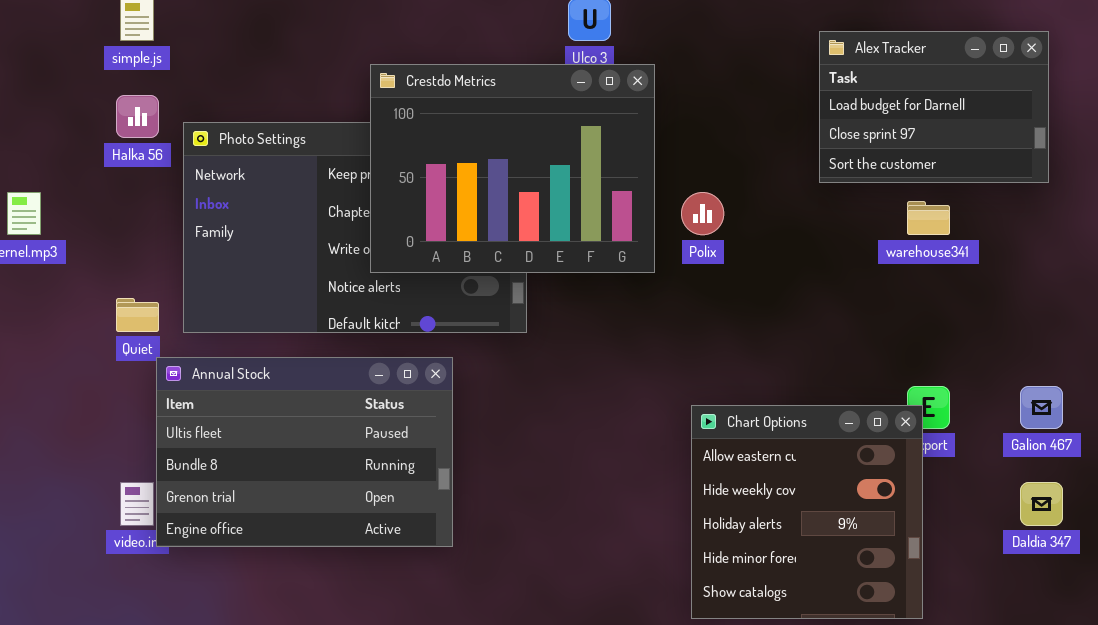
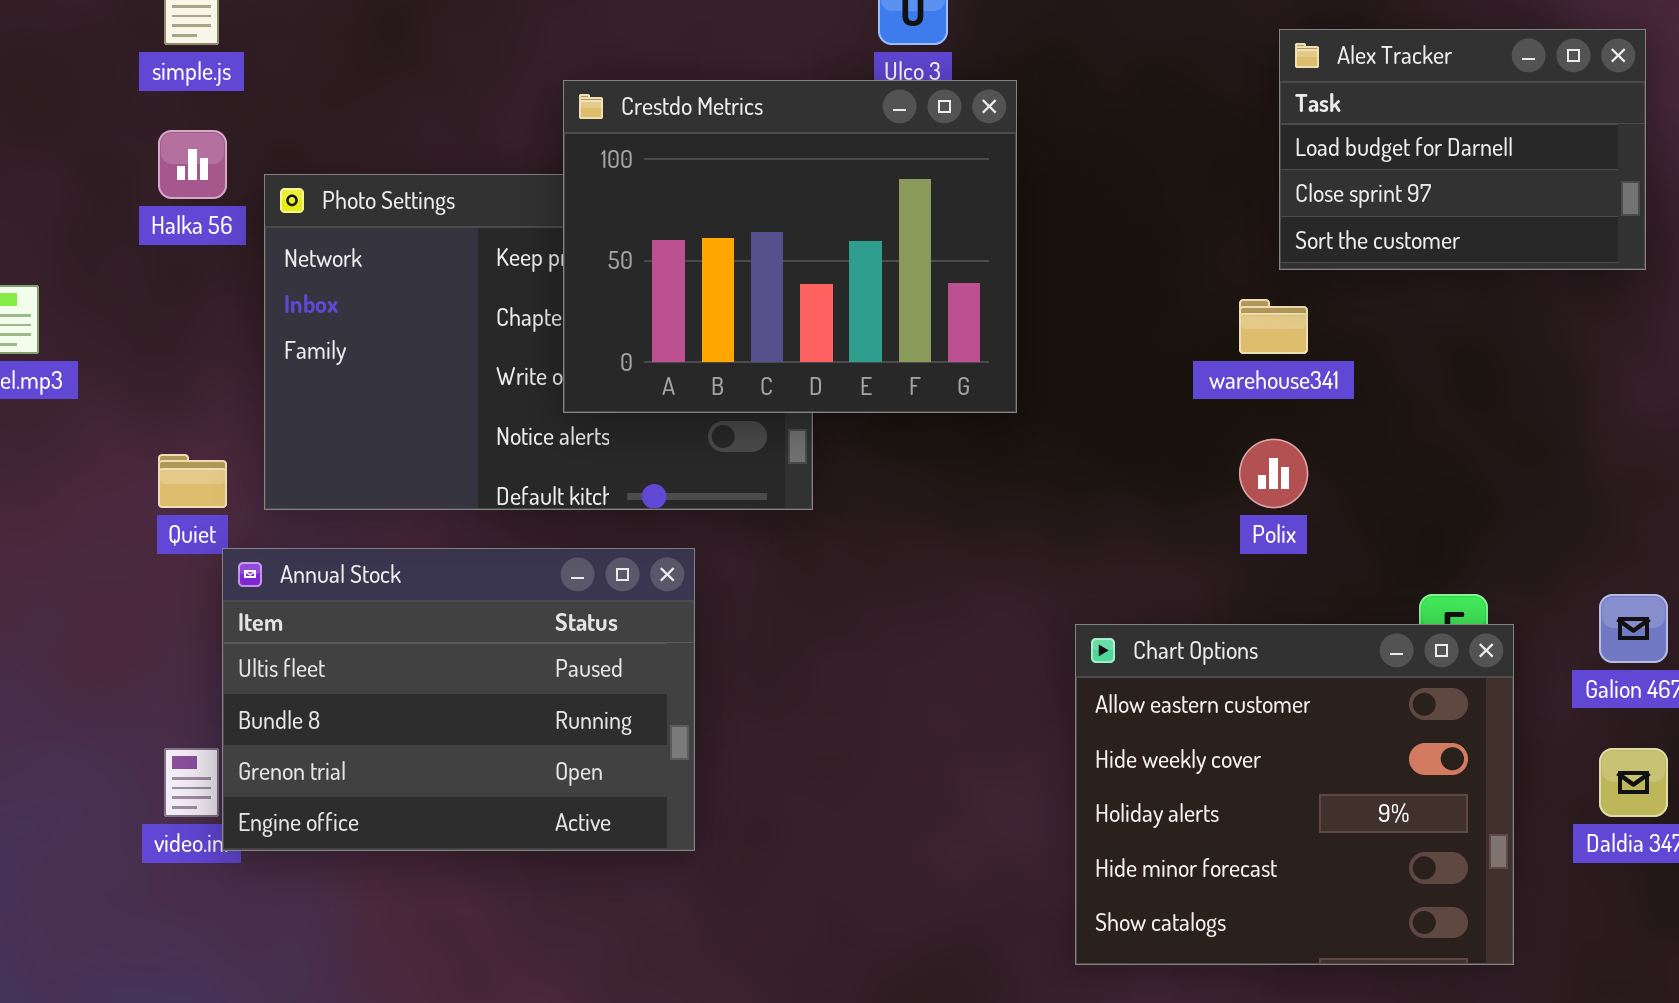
Polix: [681,192,724,235] -> [1239,439,1308,508], moved
warehouse341: [907,201,950,235] -> [1239,299,1308,354], moved
Chart Options: [691,405,923,619] -> [1075,624,1514,965], resized

